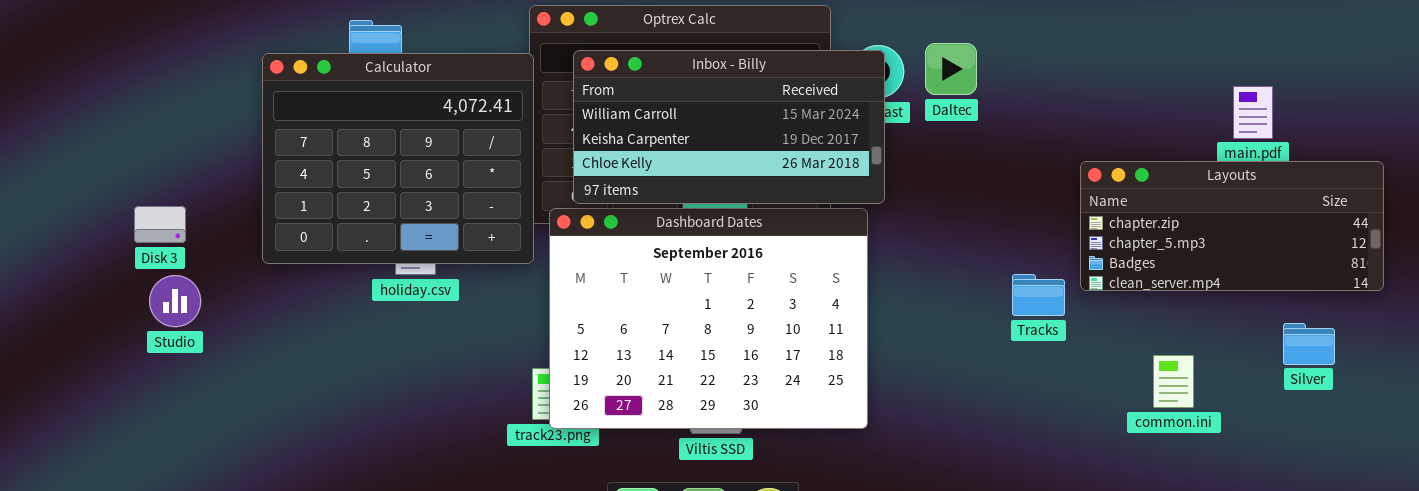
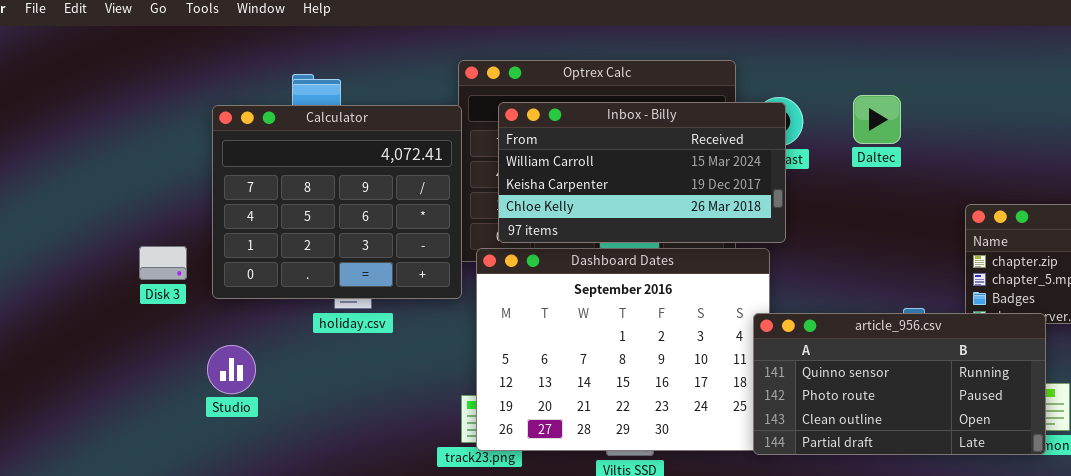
Daltec: [925,43,977,95] -> [853,95,901,144], moved
Disk 3: [134,206,186,243] -> [139,246,187,280], moved
Studio: [149,275,201,327] -> [207,345,256,394], moved
article_956.csv: none -> [753,313,1046,455], opened

